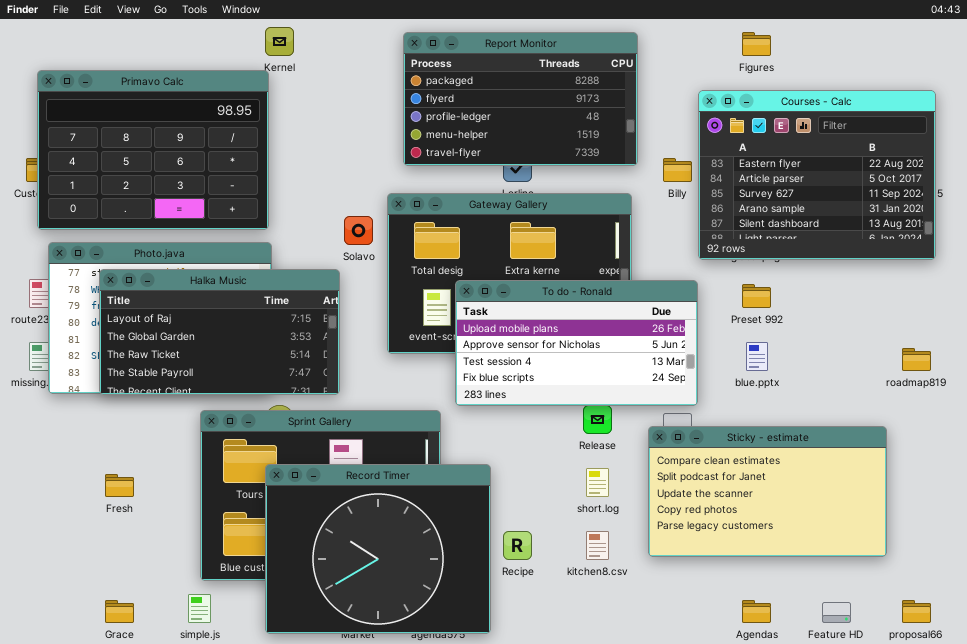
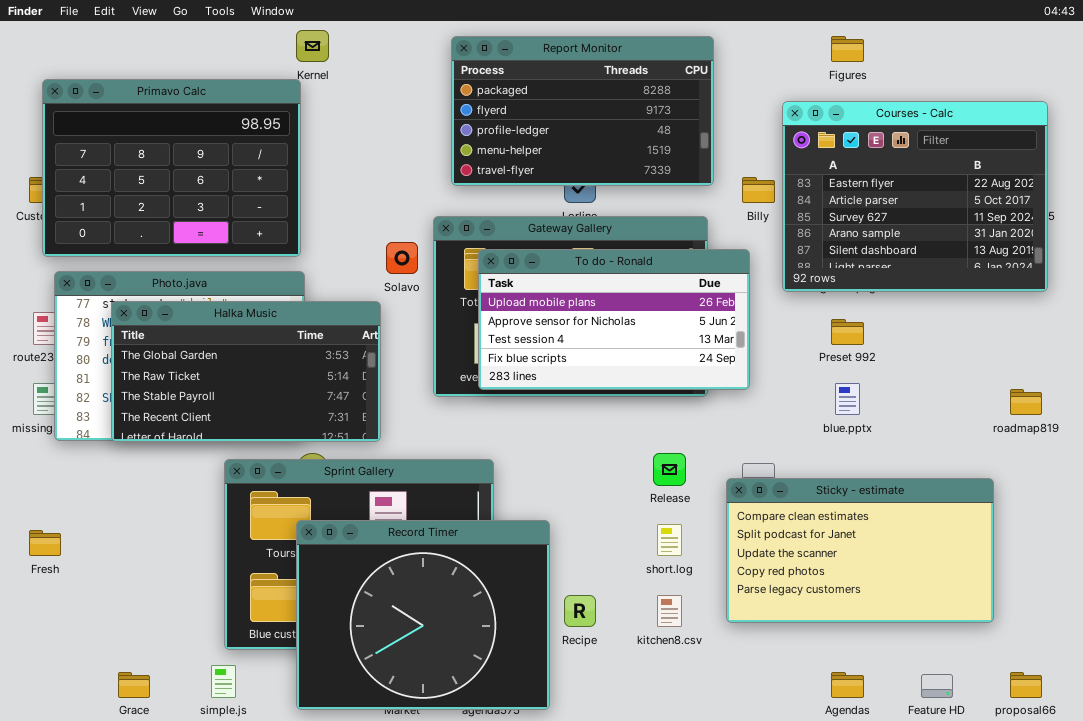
Halka Music: [99,269,340,395] -> [111,301,381,442], scrolled down 1 row
To do - Ronald: [455,280,698,406] -> [478,249,750,390], moved
Fresh: [105,474,134,497] -> [29,530,61,556], moved

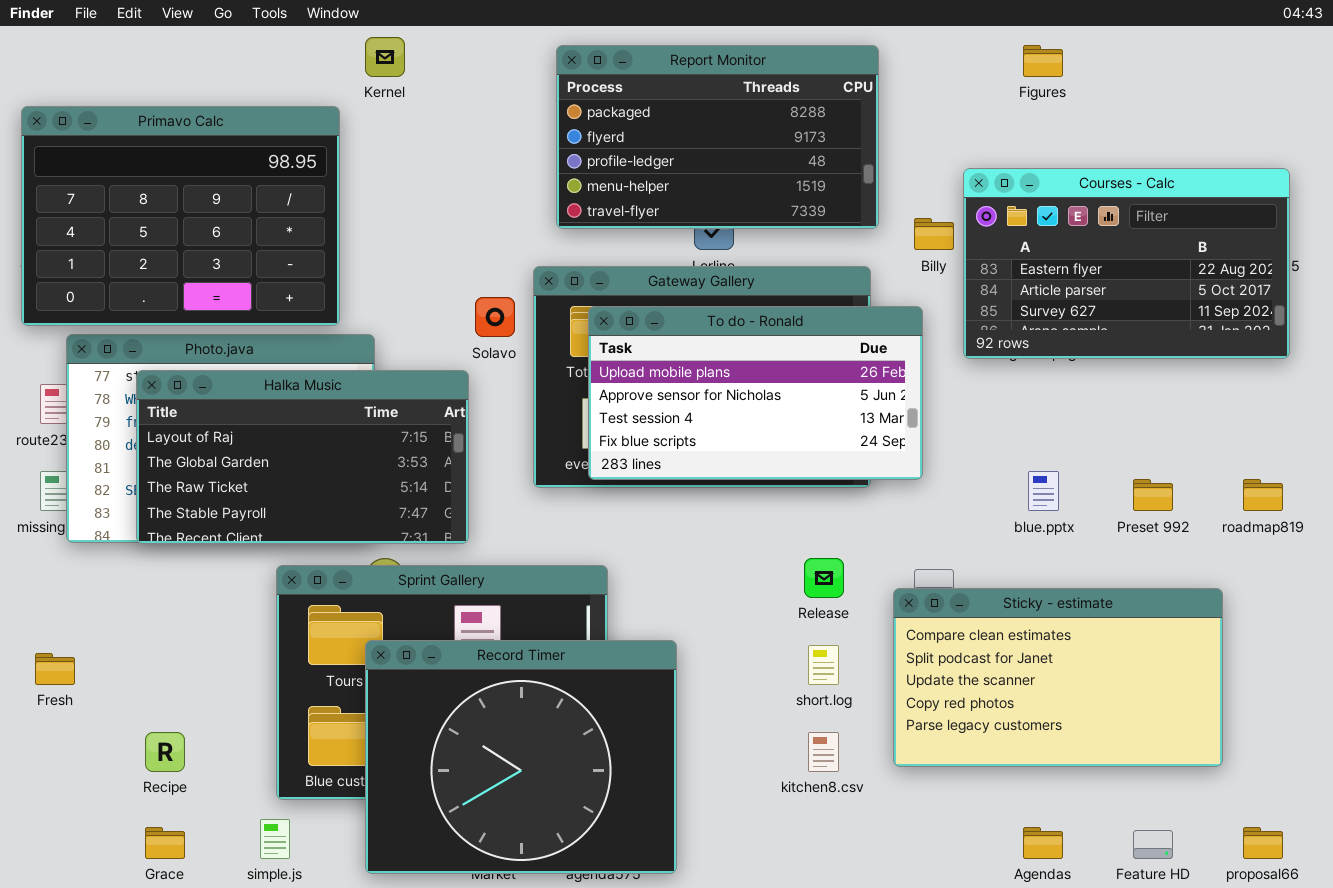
Primavo Calc: [42,79,301,257] -> [21,106,340,326], moved
Courses - Calc: [782,101,1048,292] -> [963,168,1290,359], resized
Halka Music: [111,301,381,442] -> [136,370,469,544], scrolled up 1 row
Preset 992: [831,319,864,345] -> [1133,479,1173,511], moved
Recipe: [564,595,596,627] -> [145,732,185,772], moved

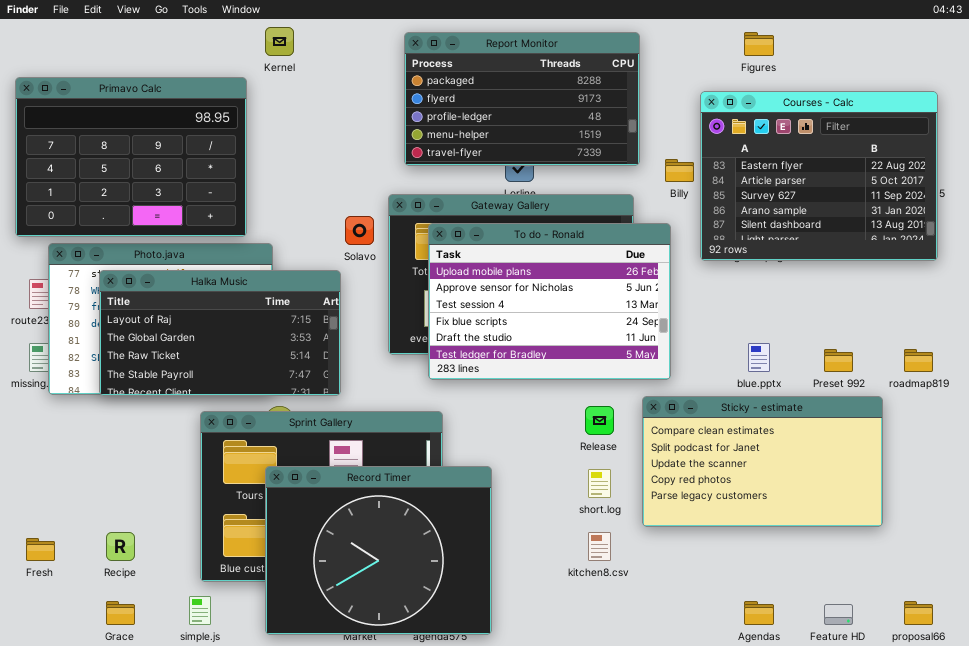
Courses - Calc: [963,168,1290,359] -> [700,91,938,261], resized
To do - Ronald: [588,306,923,480] -> [428,223,671,380], resized
Sticky - estimate: [893,588,1223,767] -> [642,396,883,527], moved
Fresh: [35,653,75,685] -> [26,538,55,561], moved

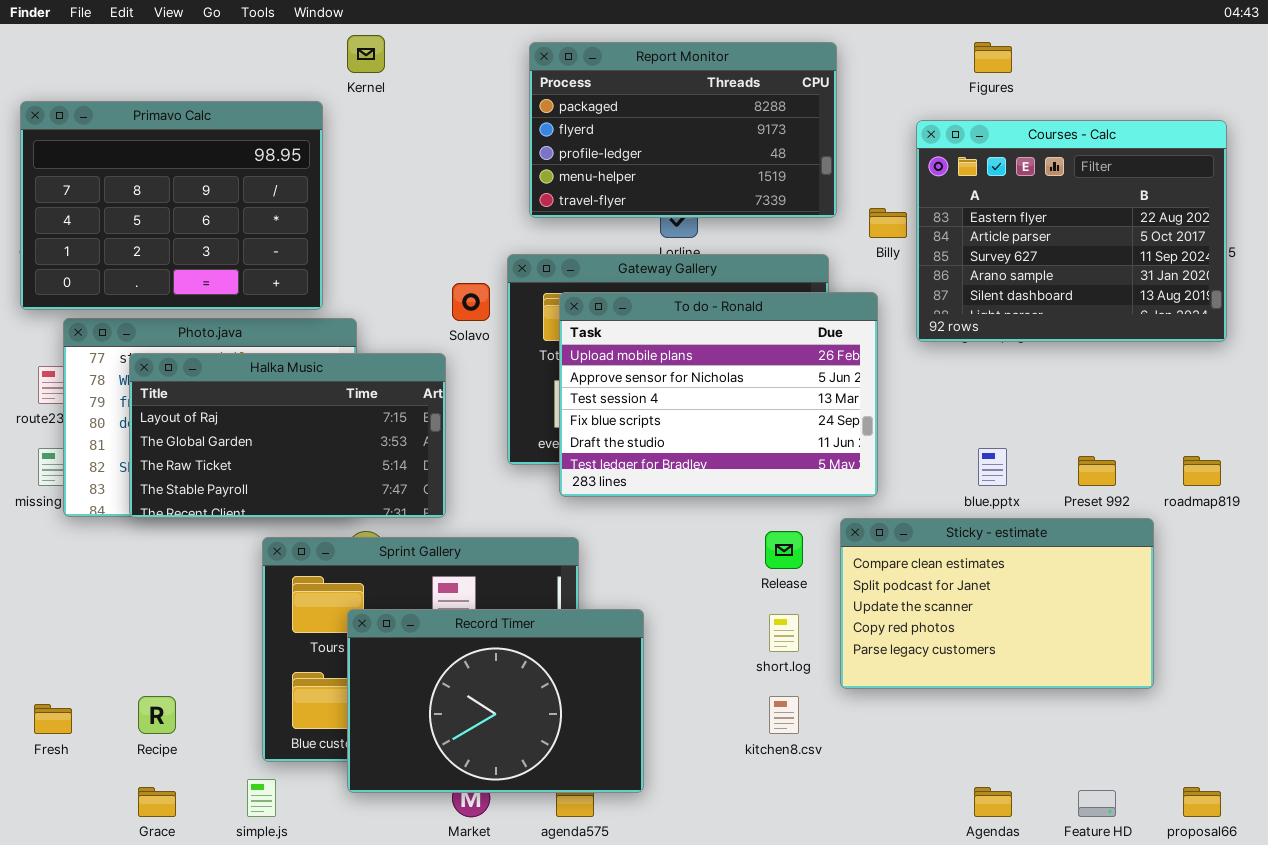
Record Timer: [265,466,492,635] -> [347,609,644,793], resized

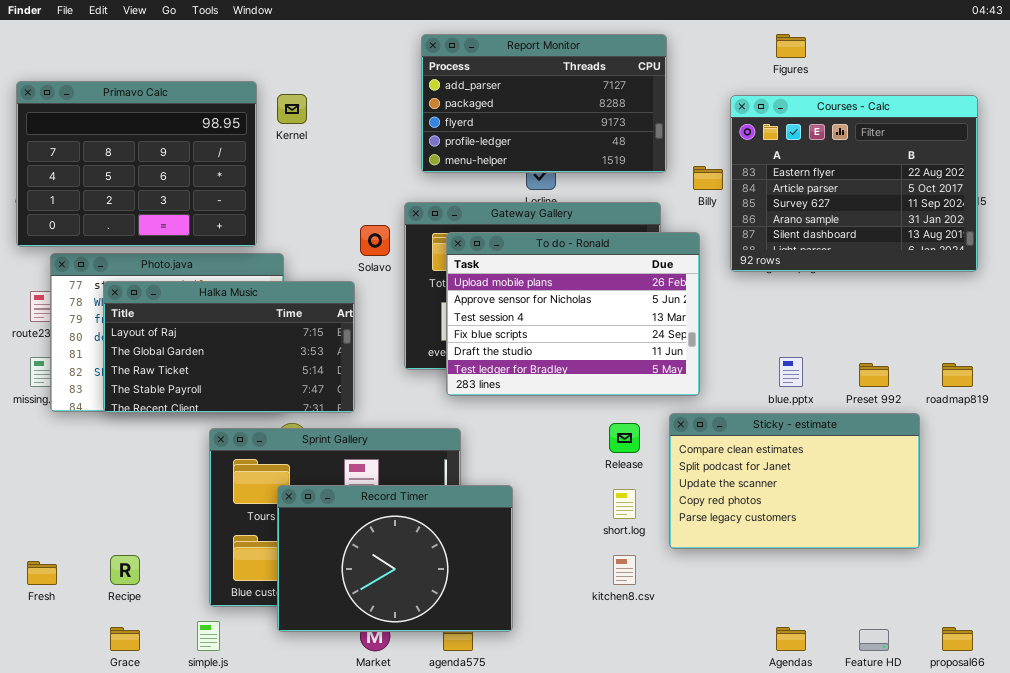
Kernel: [347,35,385,73] -> [277,94,307,124], moved
Report Monitor: [529,42,837,218] -> [421,34,667,173], scrolled up 1 row

